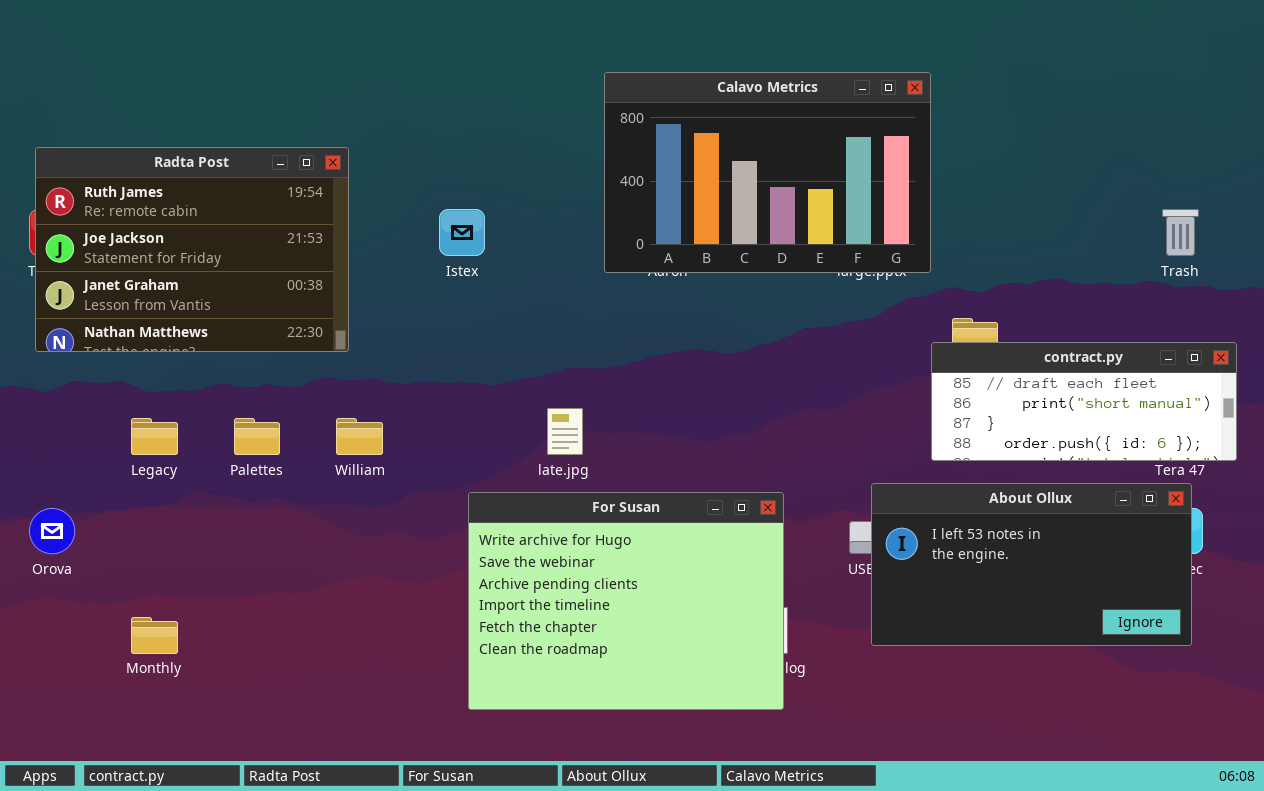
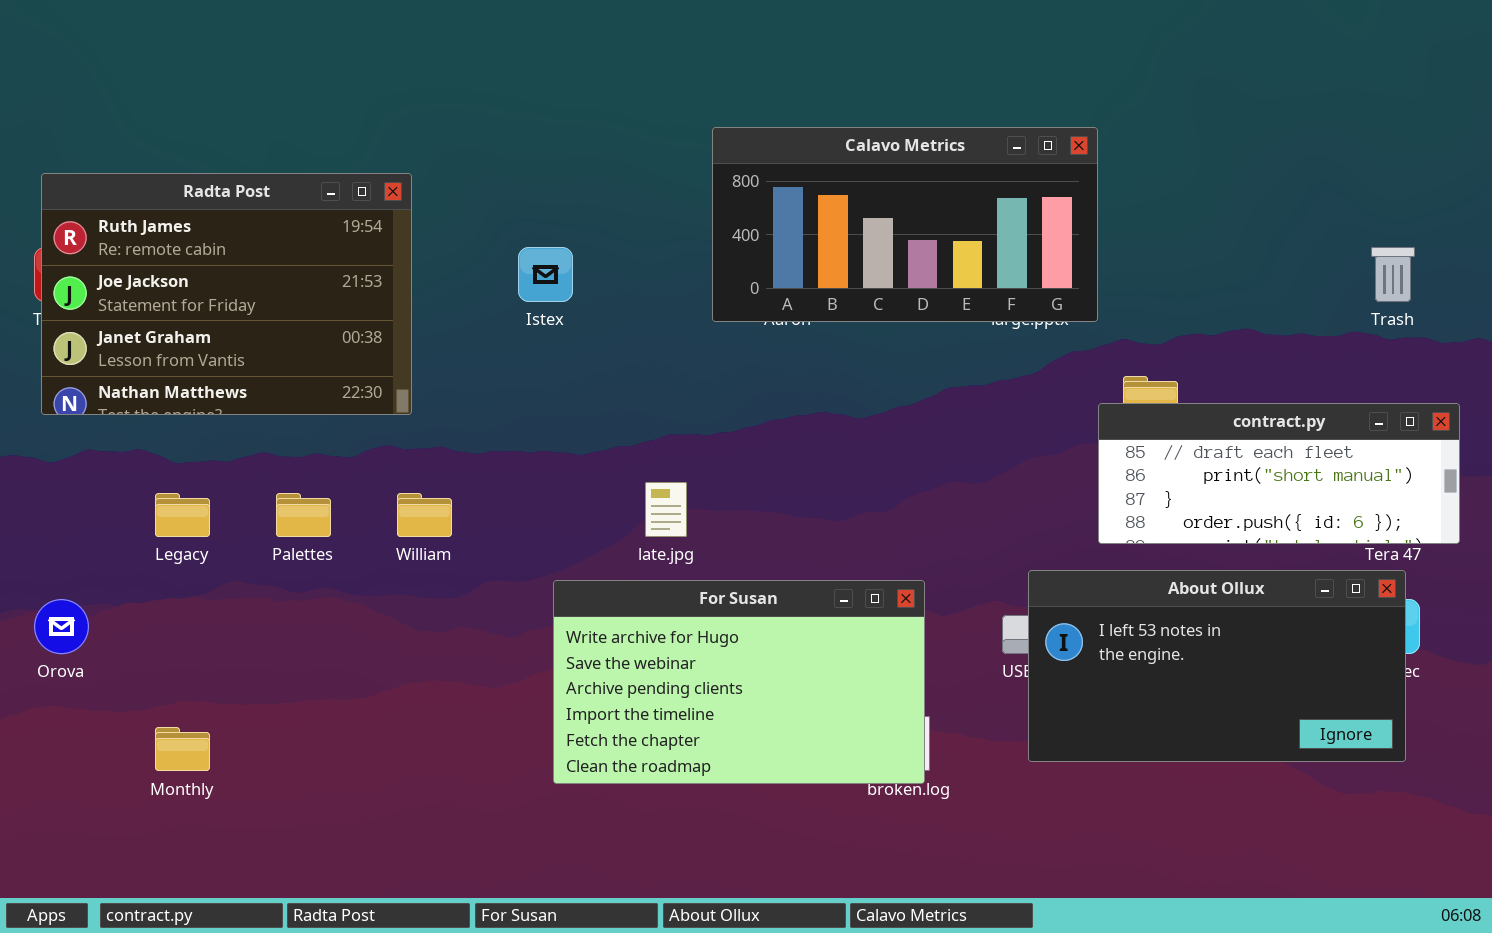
Calavo Metrics: [604,72,931,273] -> [712,127,1098,322], resized
For Susan: [468,492,784,710] -> [553,580,925,784], resized

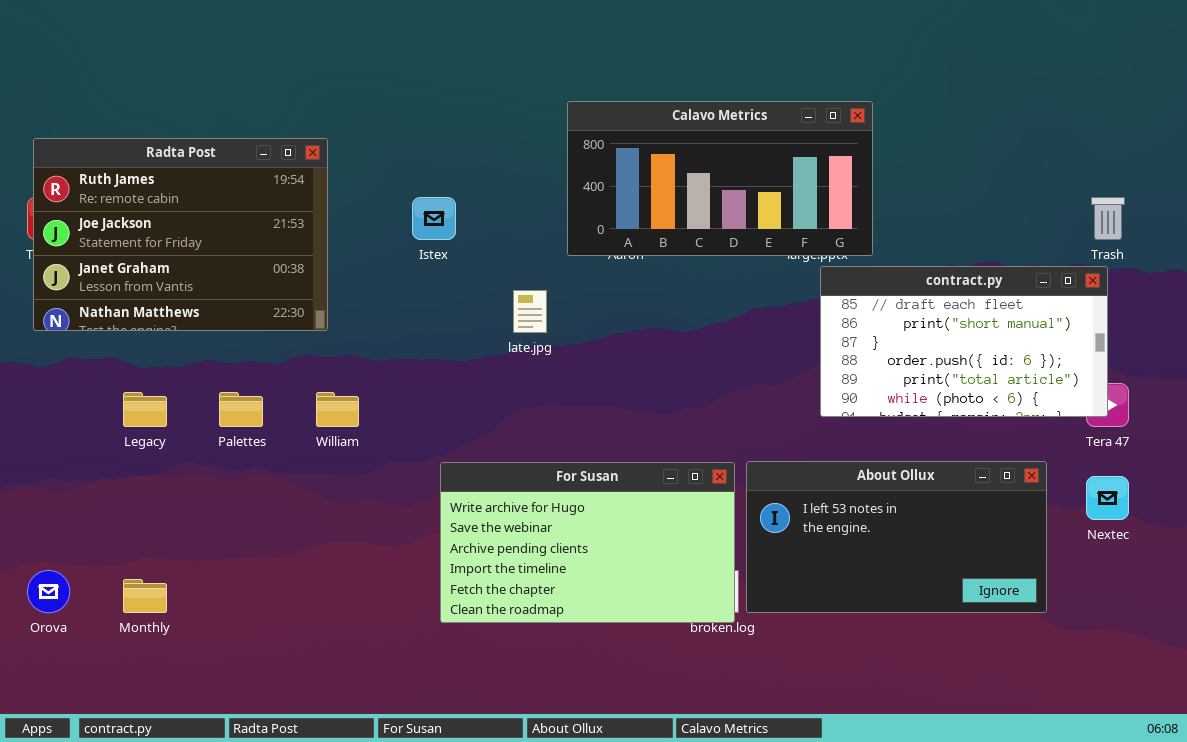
contract.py: [1098,403,1460,544] -> [820,266,1108,417], moved, resized
late.jpg: [645,482,687,537] -> [513,290,547,333], moved
About Ollux: [1028,570,1406,762] -> [746,461,1047,613], moved
Orova: [34,599,89,654] -> [27,570,70,613], moved

